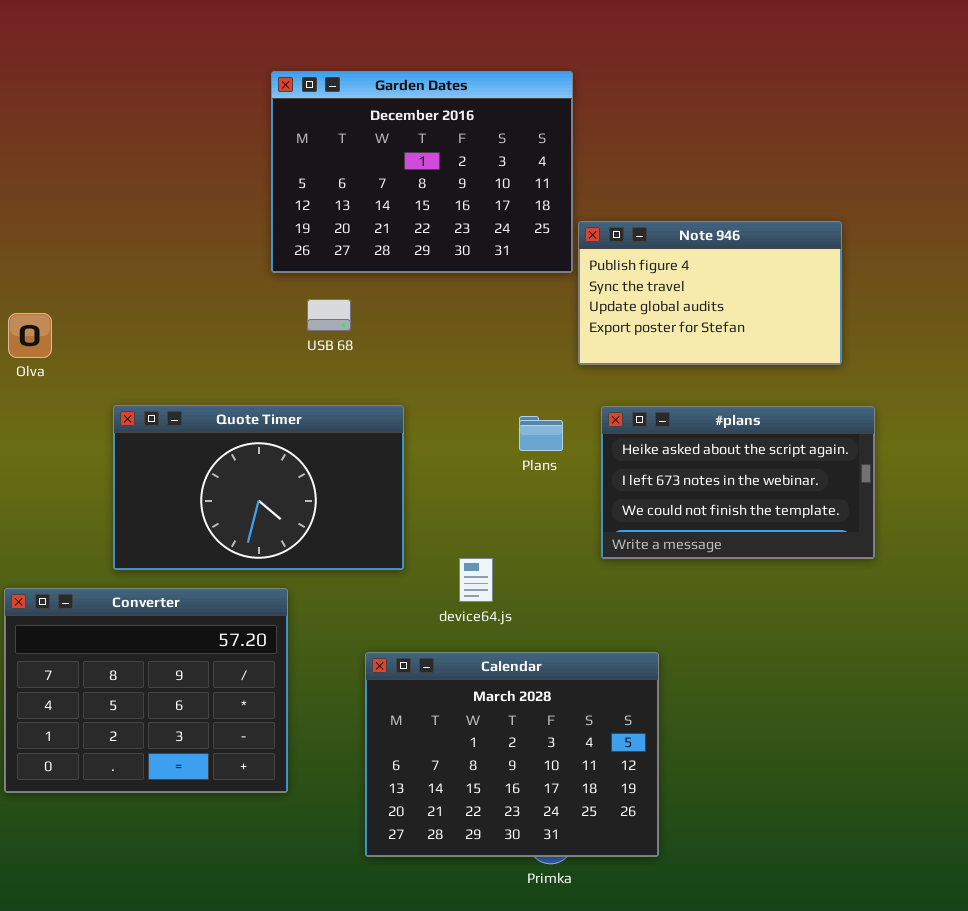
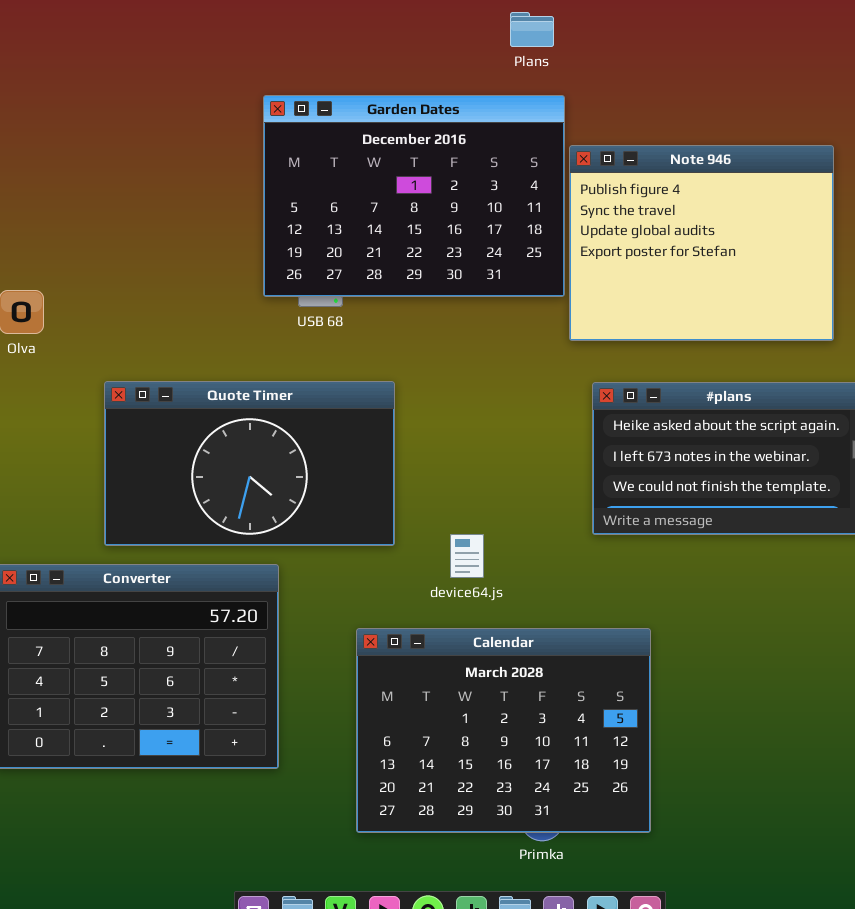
Garden Dates: [271,71,573,273] -> [263,95,565,297], moved
Note 946: [578,221,842,365] -> [569,145,834,341], resized
Plans: [519,416,563,451] -> [510,12,554,47], moved

